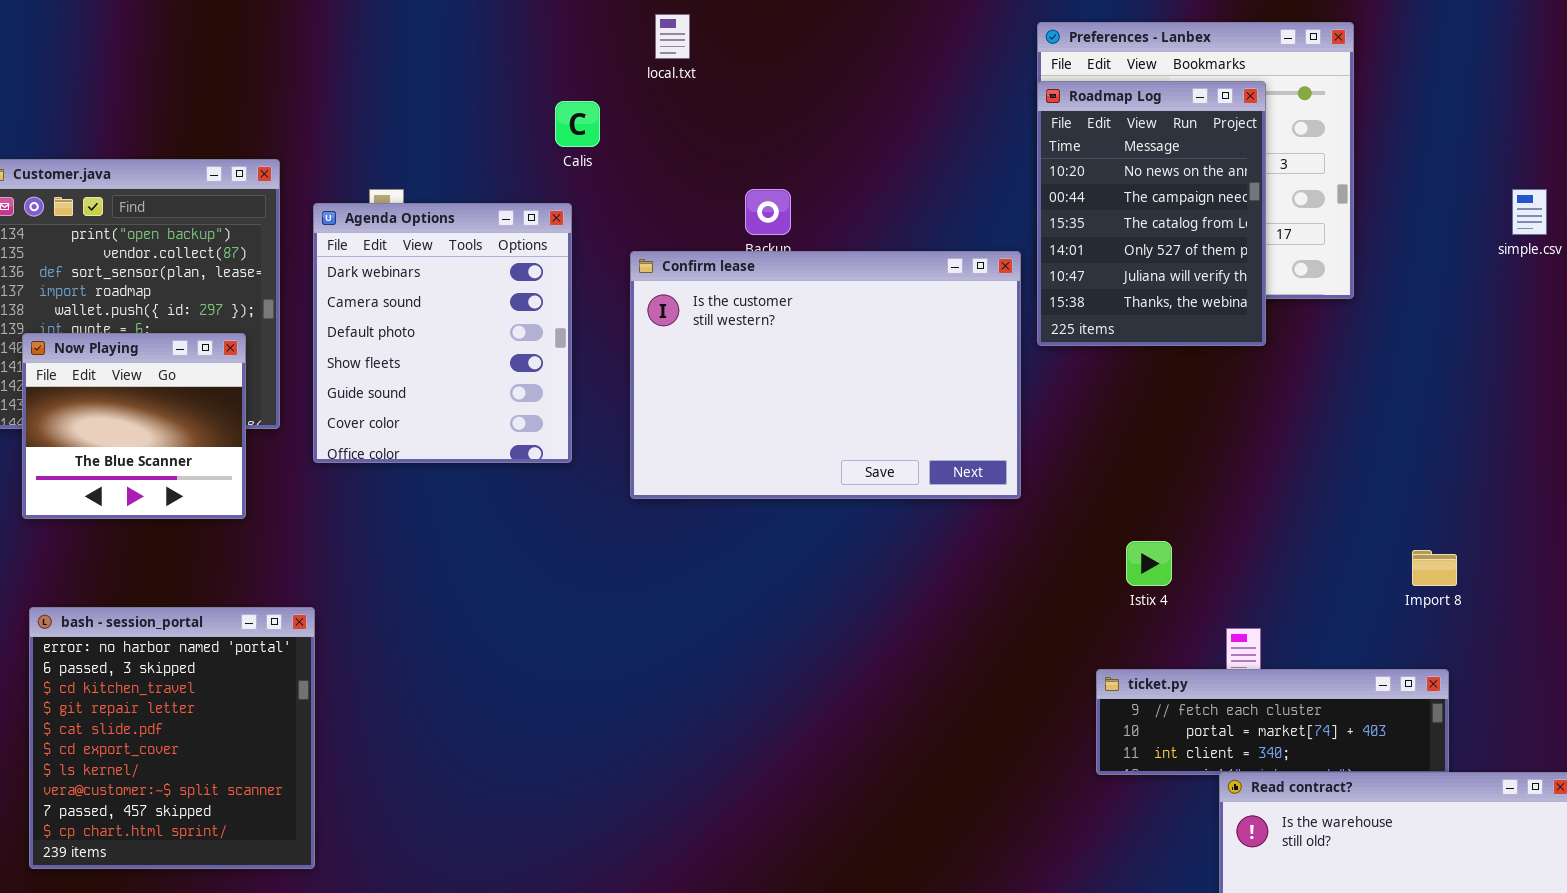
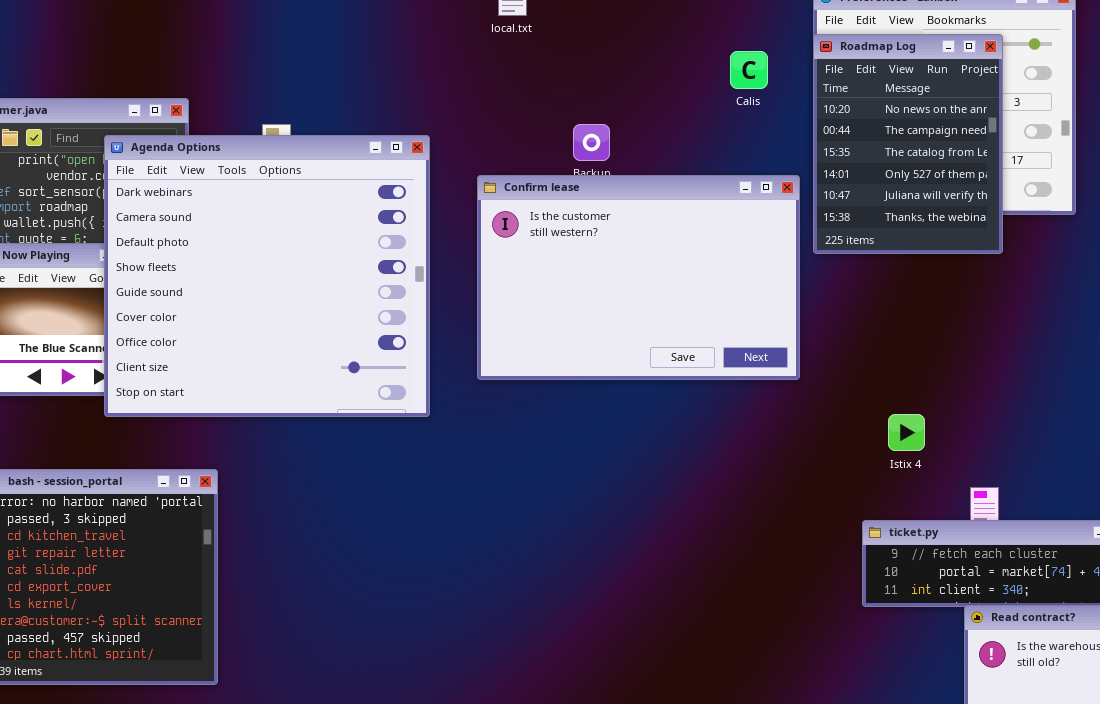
Calis: [555,101,600,147] -> [730,51,768,89], moved
Agenda Options: [313,203,572,463] -> [104,135,430,417], resized

